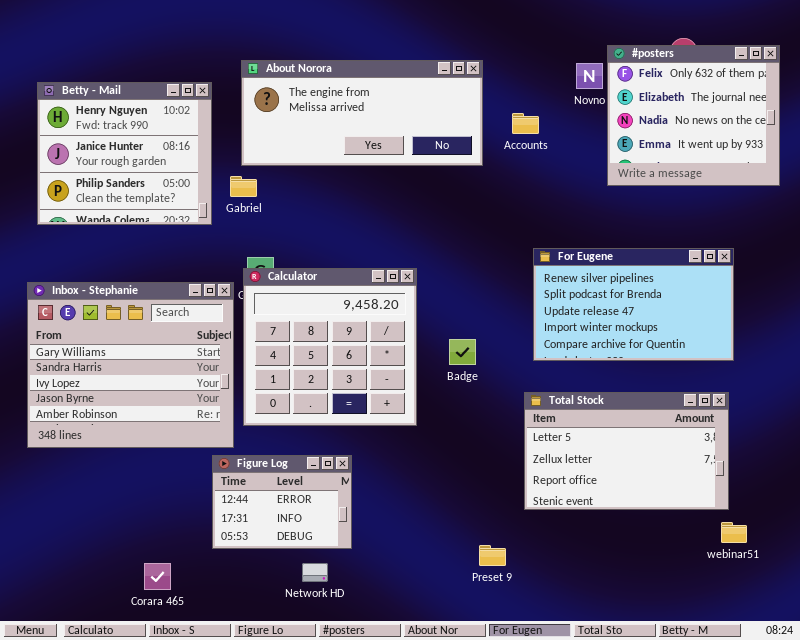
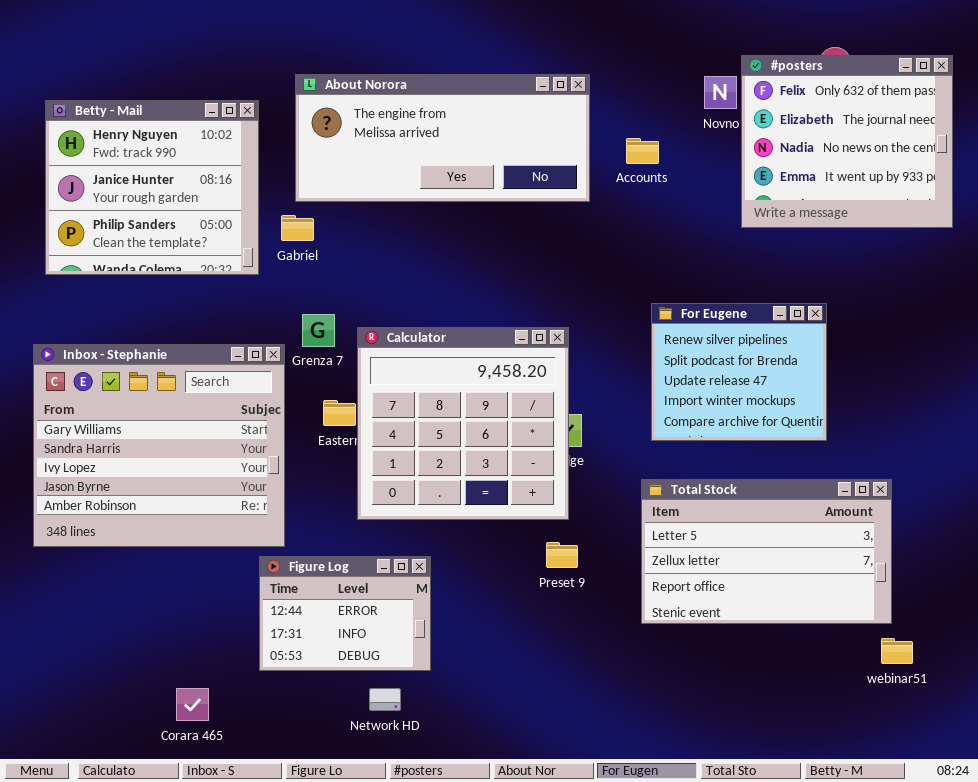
For Eugene: [533,248,734,361] -> [651,303,827,441], resized
Calculator: [243,268,417,426] -> [357,327,569,520], moved
Preset 9: [479,545,506,566] -> [546,542,578,568], moved

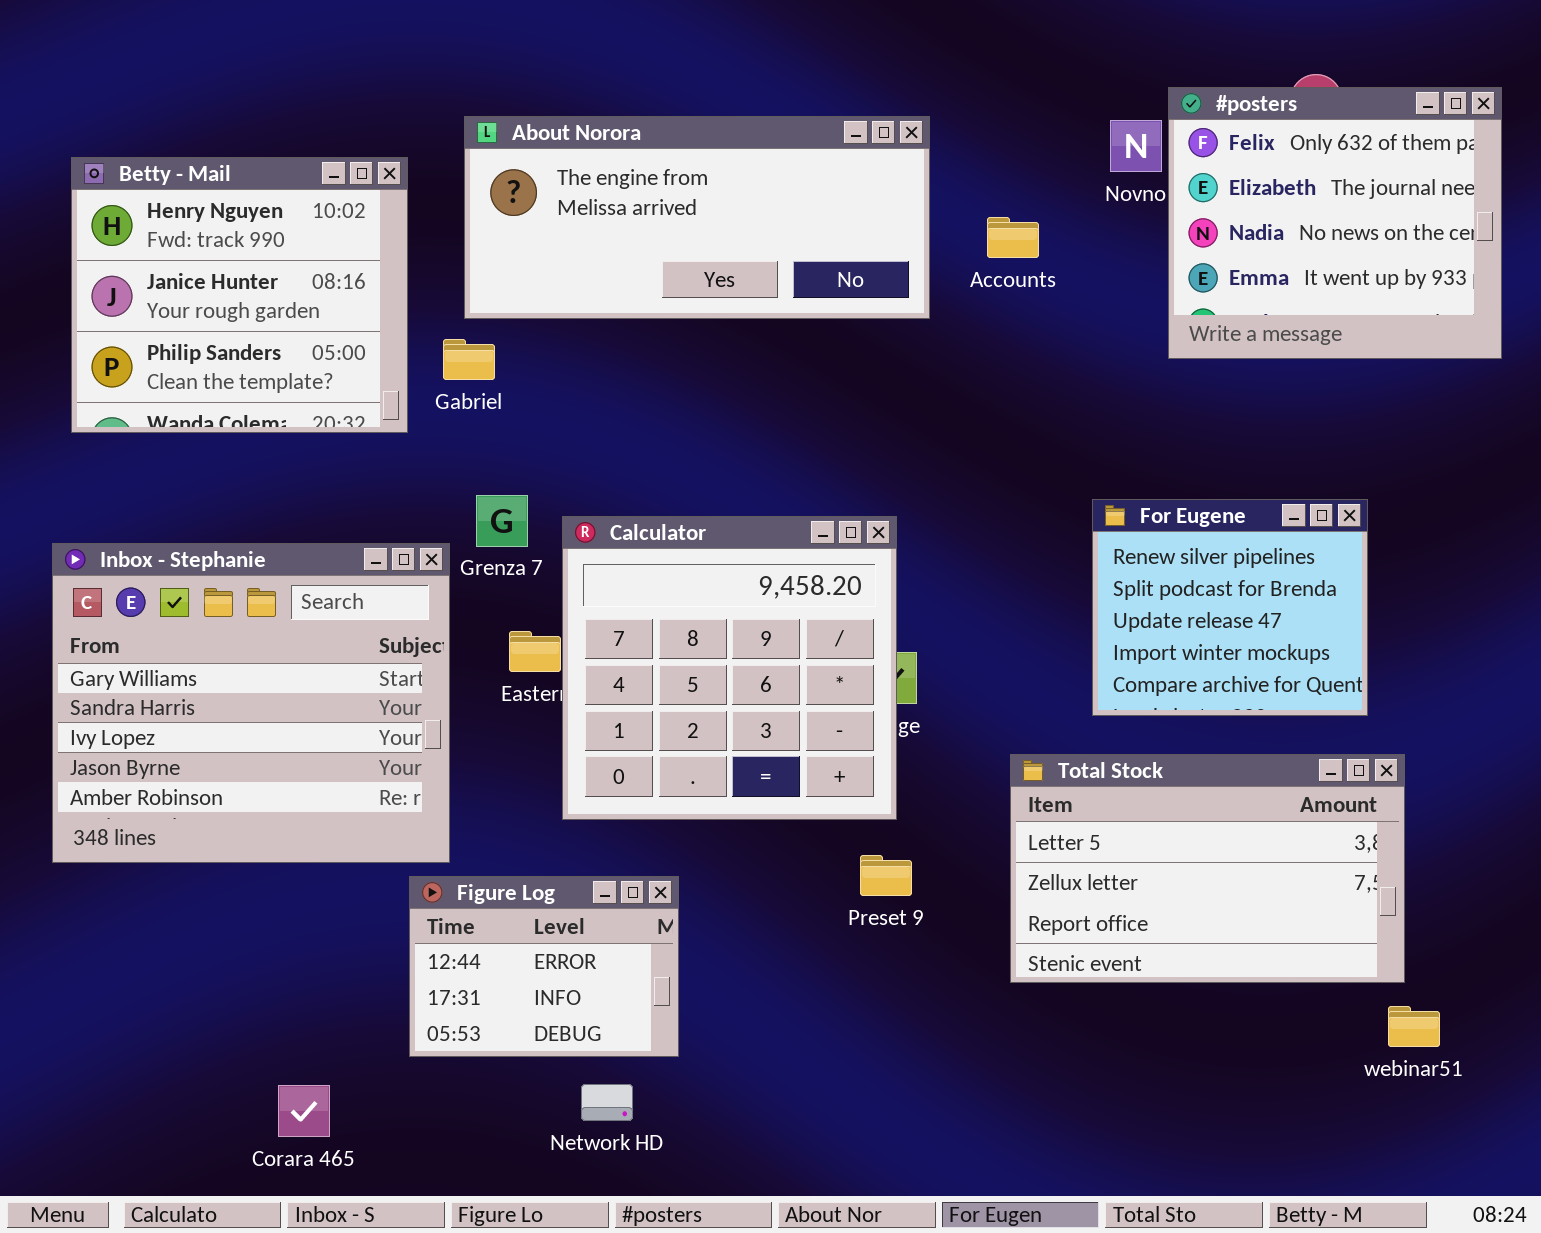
For Eugene: [651,303,827,441] -> [1092,499,1368,716], moved

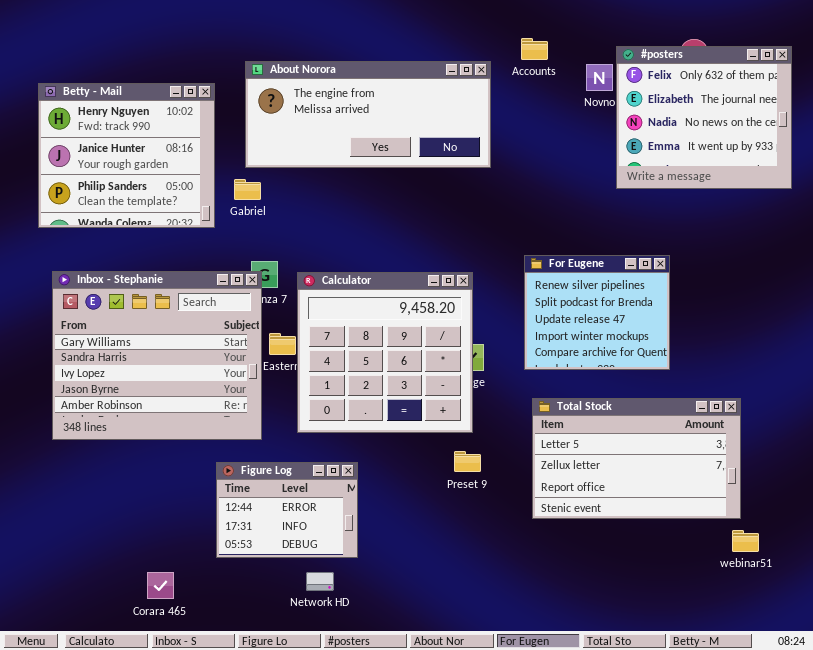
Accounts: [987,217,1039,258] -> [521,38,548,60], moved
For Eugene: [1092,499,1368,716] -> [524,255,670,370], moved
Inbox - Stephanie: [52,543,450,863] -> [52,271,262,440], moved

